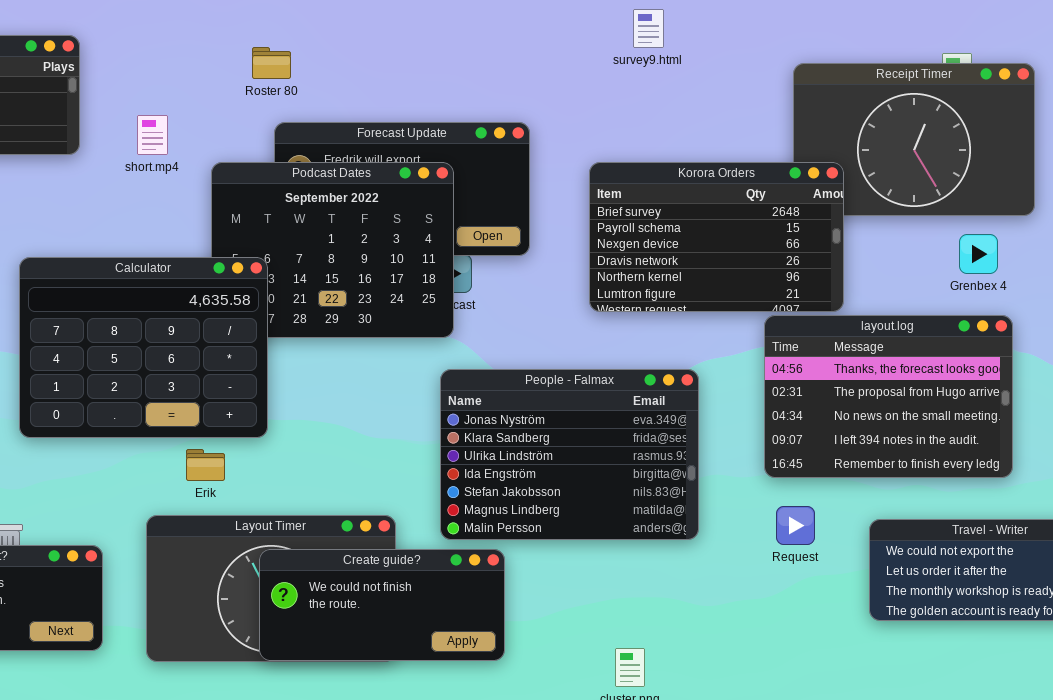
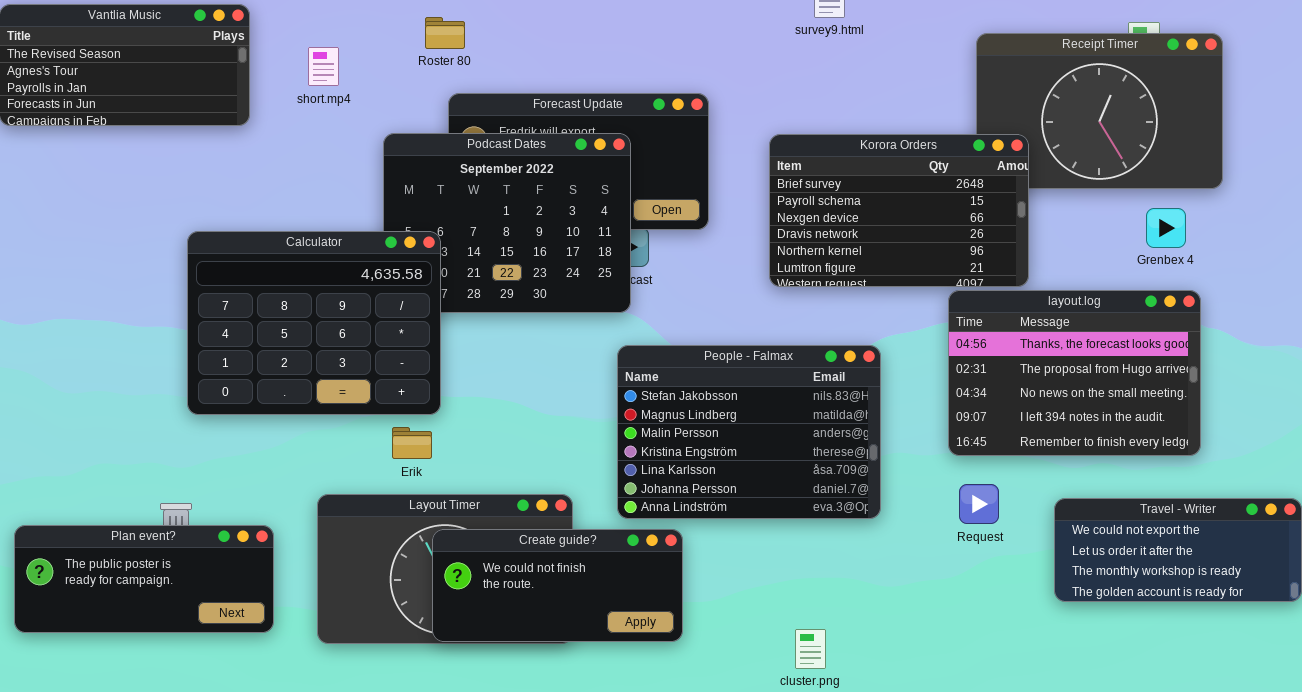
short.mp4: [137,115,168,155] -> [308,47,339,86], moved
People - Falmax: [440,369,699,540] -> [617,345,881,519], scrolled down 4 rows
Erik: [186,449,225,481] -> [392,427,432,459], moved

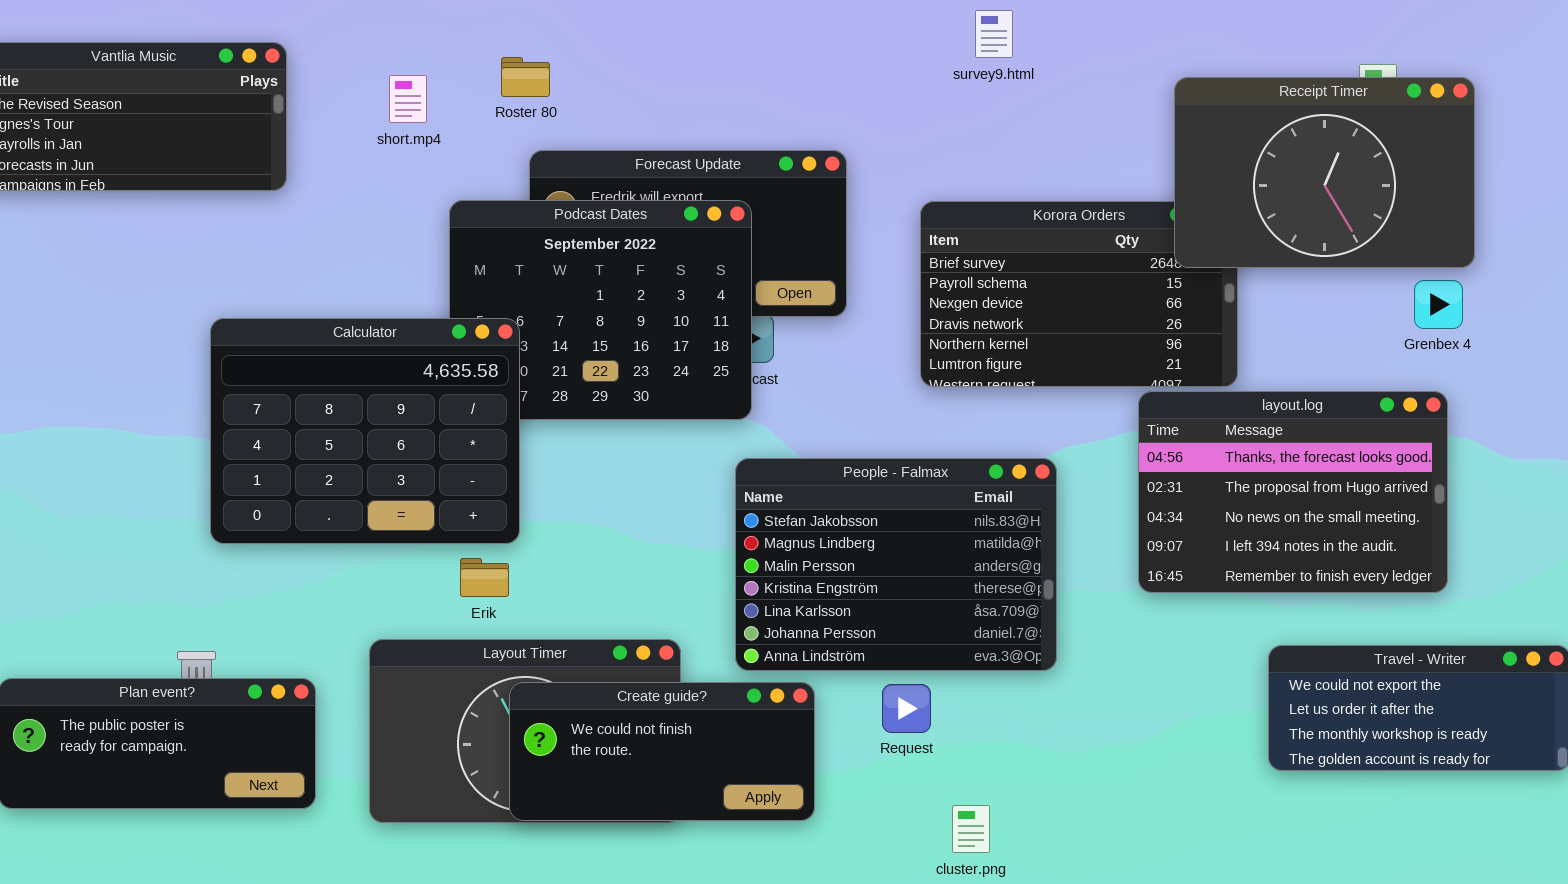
Receipt Timer: [976,33,1223,189] -> [1174,77,1475,268], raised
short.mp4: [308,47,339,86] -> [389,75,427,123], moved
Grenbex 4: [1146,208,1186,248] -> [1414,280,1463,329], moved
Request: [959,484,999,524] -> [882,684,931,733], moved

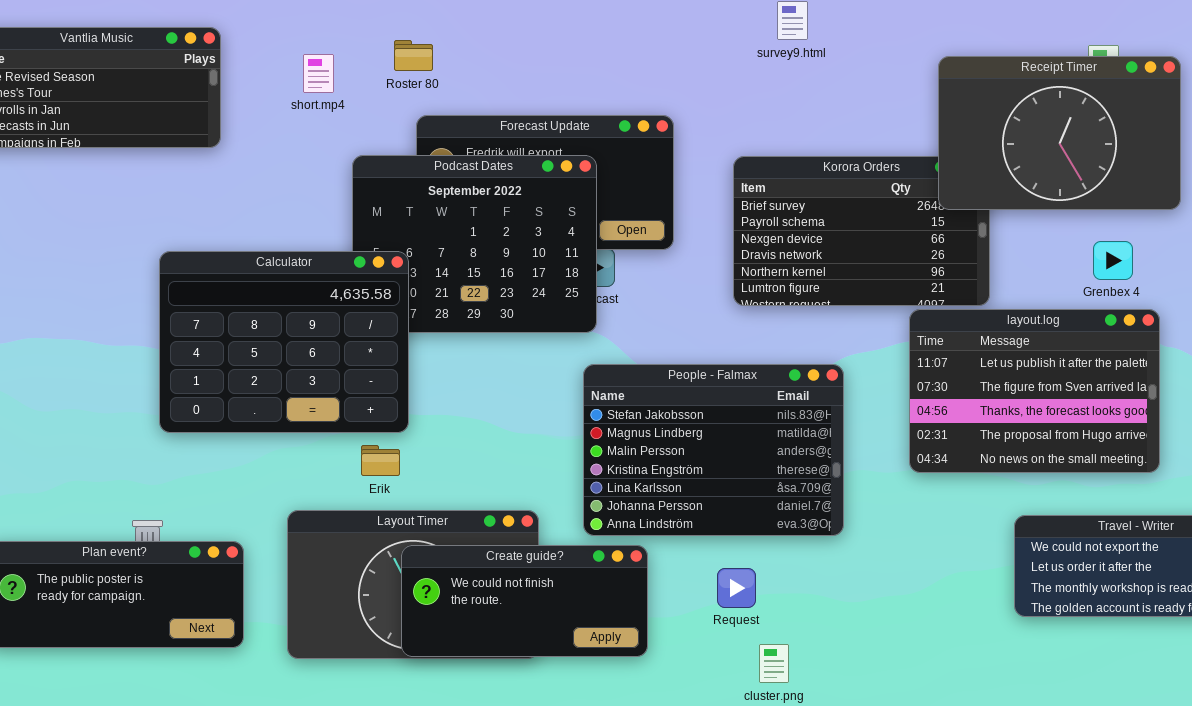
Grenbex 4: [1414,280,1463,329] -> [1093,241,1133,280], moved
layout.log: [1138,391,1448,593] -> [909,309,1160,473], scrolled up 2 rows
Request: [882,684,931,733] -> [717,568,756,608], moved

